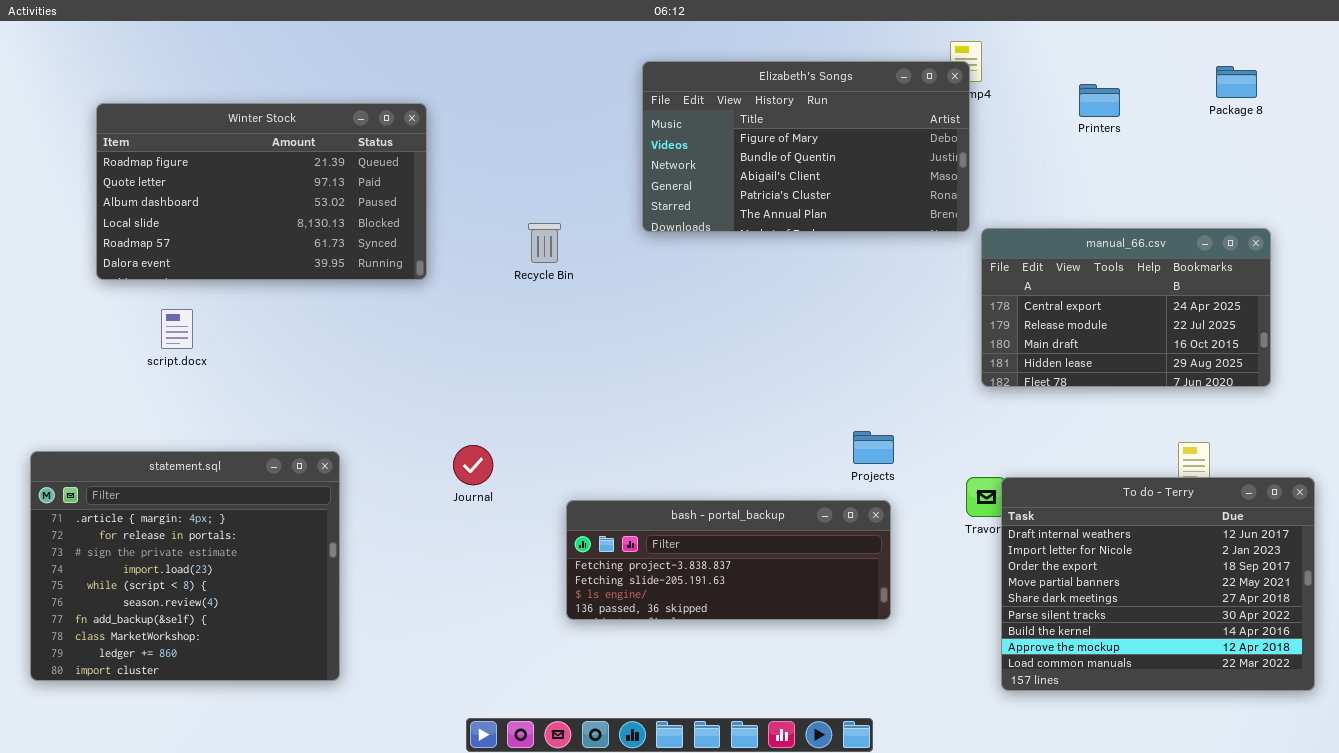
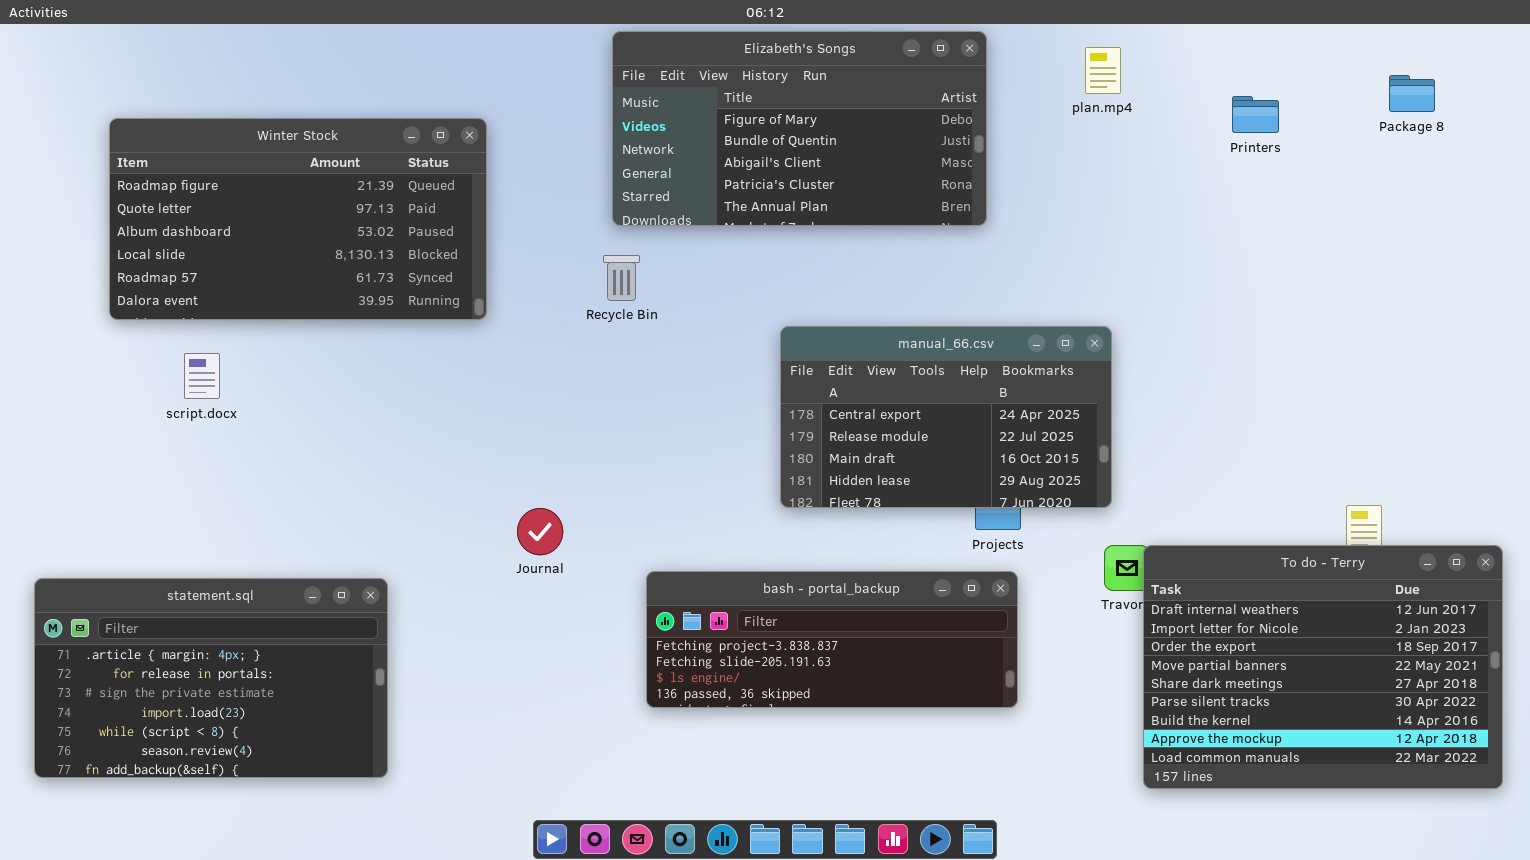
Elizabeth's Songs: [642,61,970,232] -> [612,31,987,226], moved
manual_66.csv: [981,228,1271,387] -> [780,326,1112,508], moved
statement.sql: [30,451,340,681] -> [34,578,388,778], resized

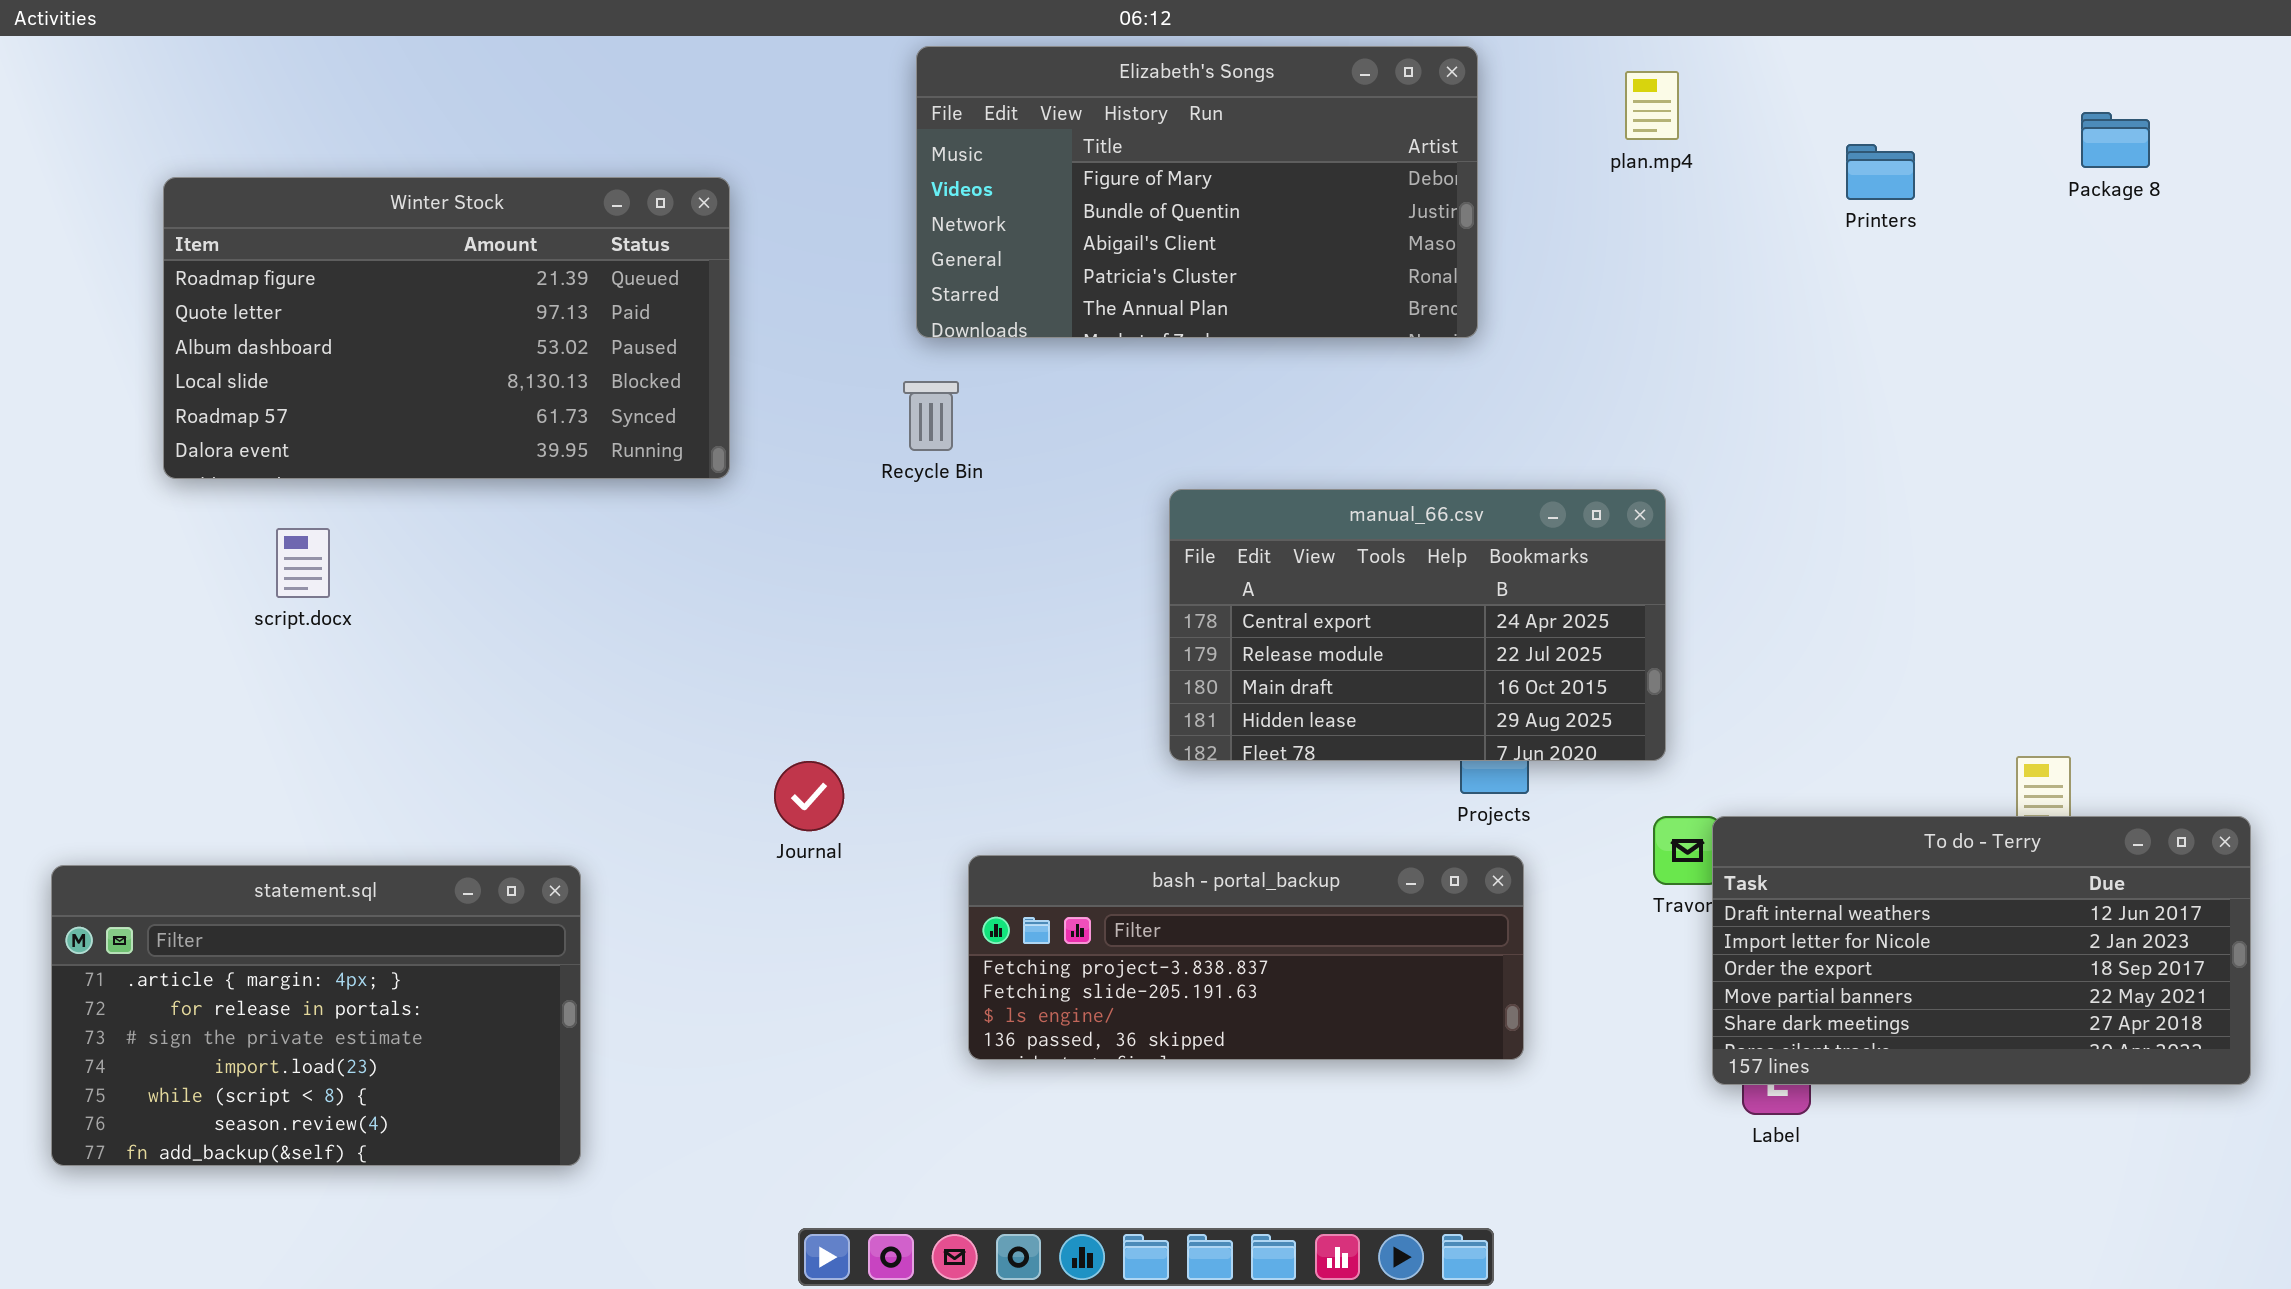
To do - Terry: [1143,545,1503,789] -> [1712,816,2251,1085], resized

